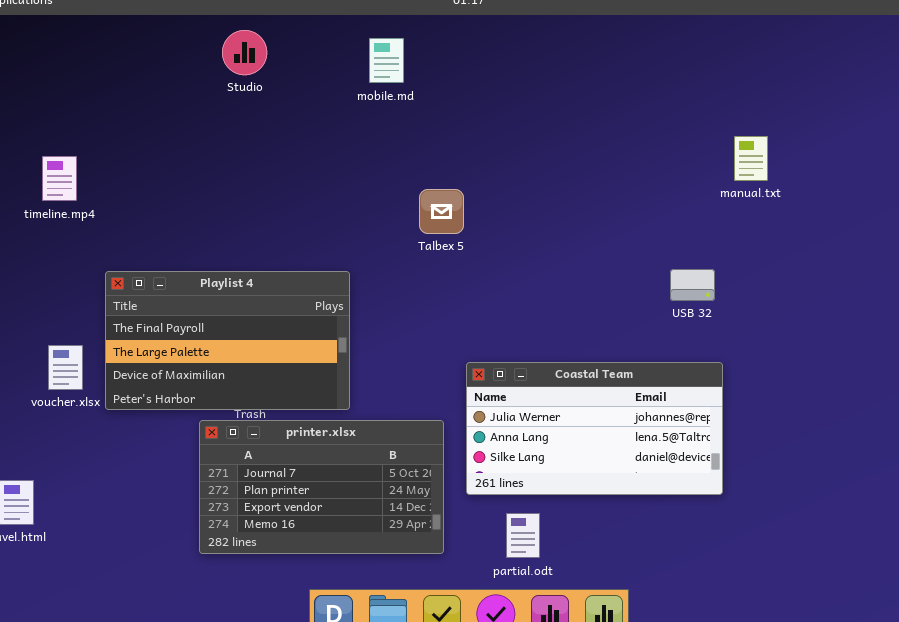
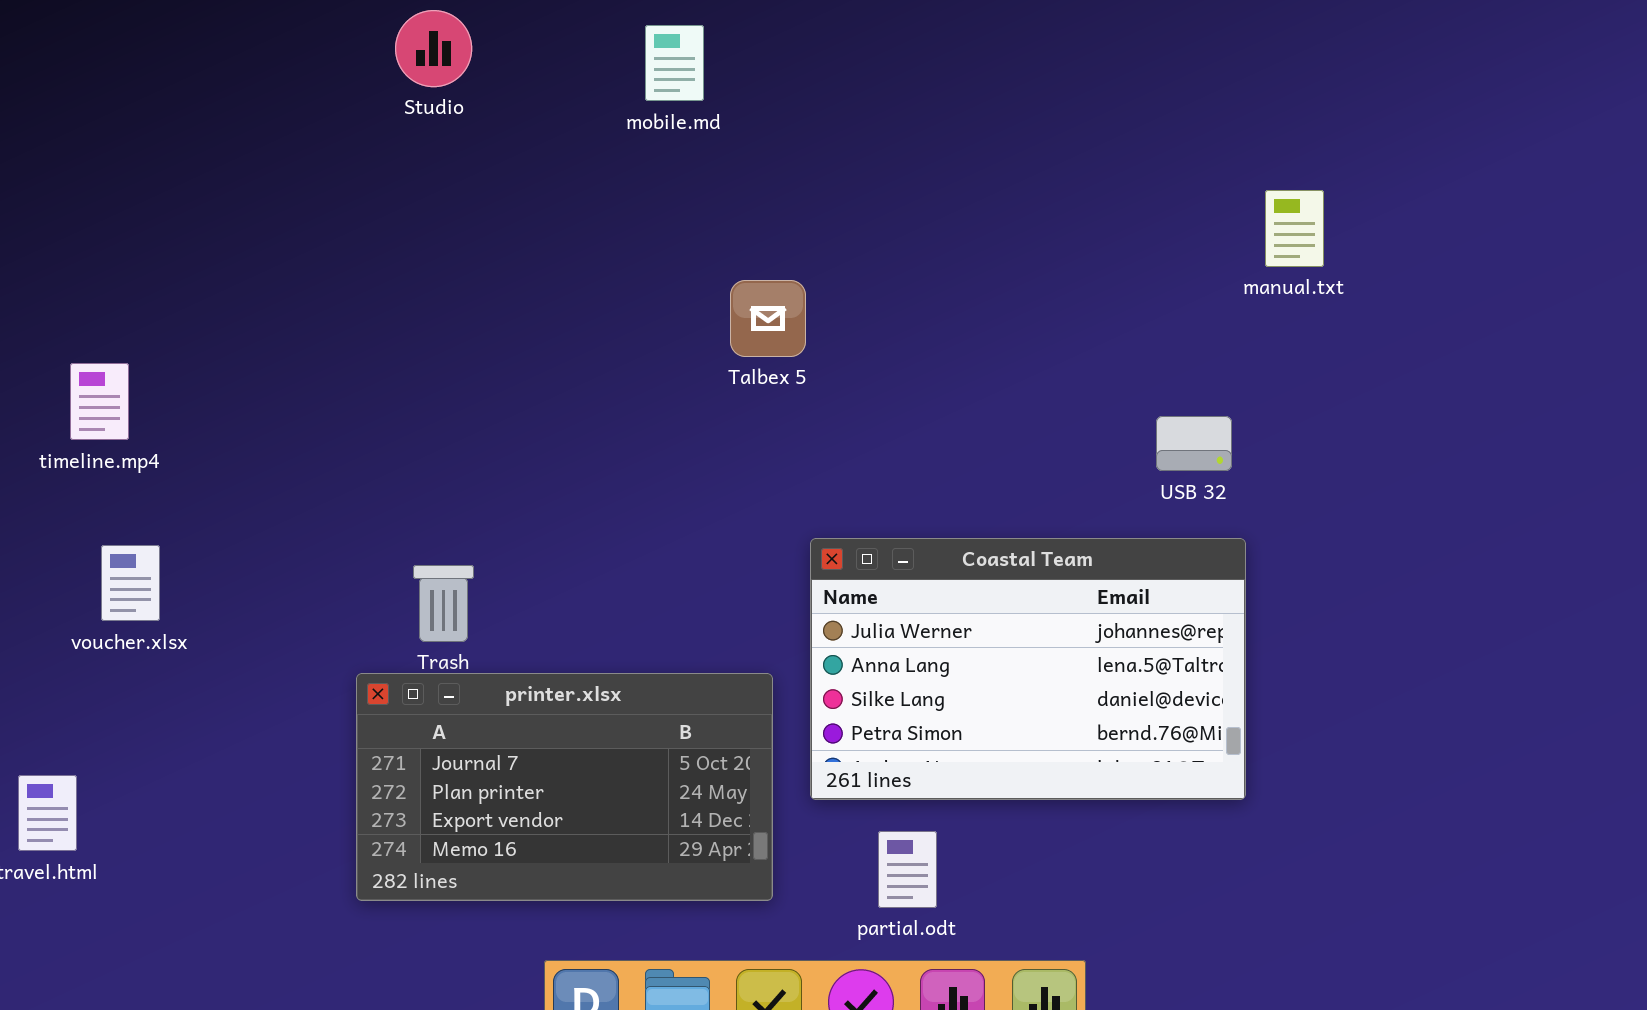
timeline.mp4: [42,156,77,201] -> [70,363,129,440], moved
Playlist 4: [105,271,350,410] -> none, closed
Coastal Team: [466,362,723,495] -> [810,538,1246,800], resized

